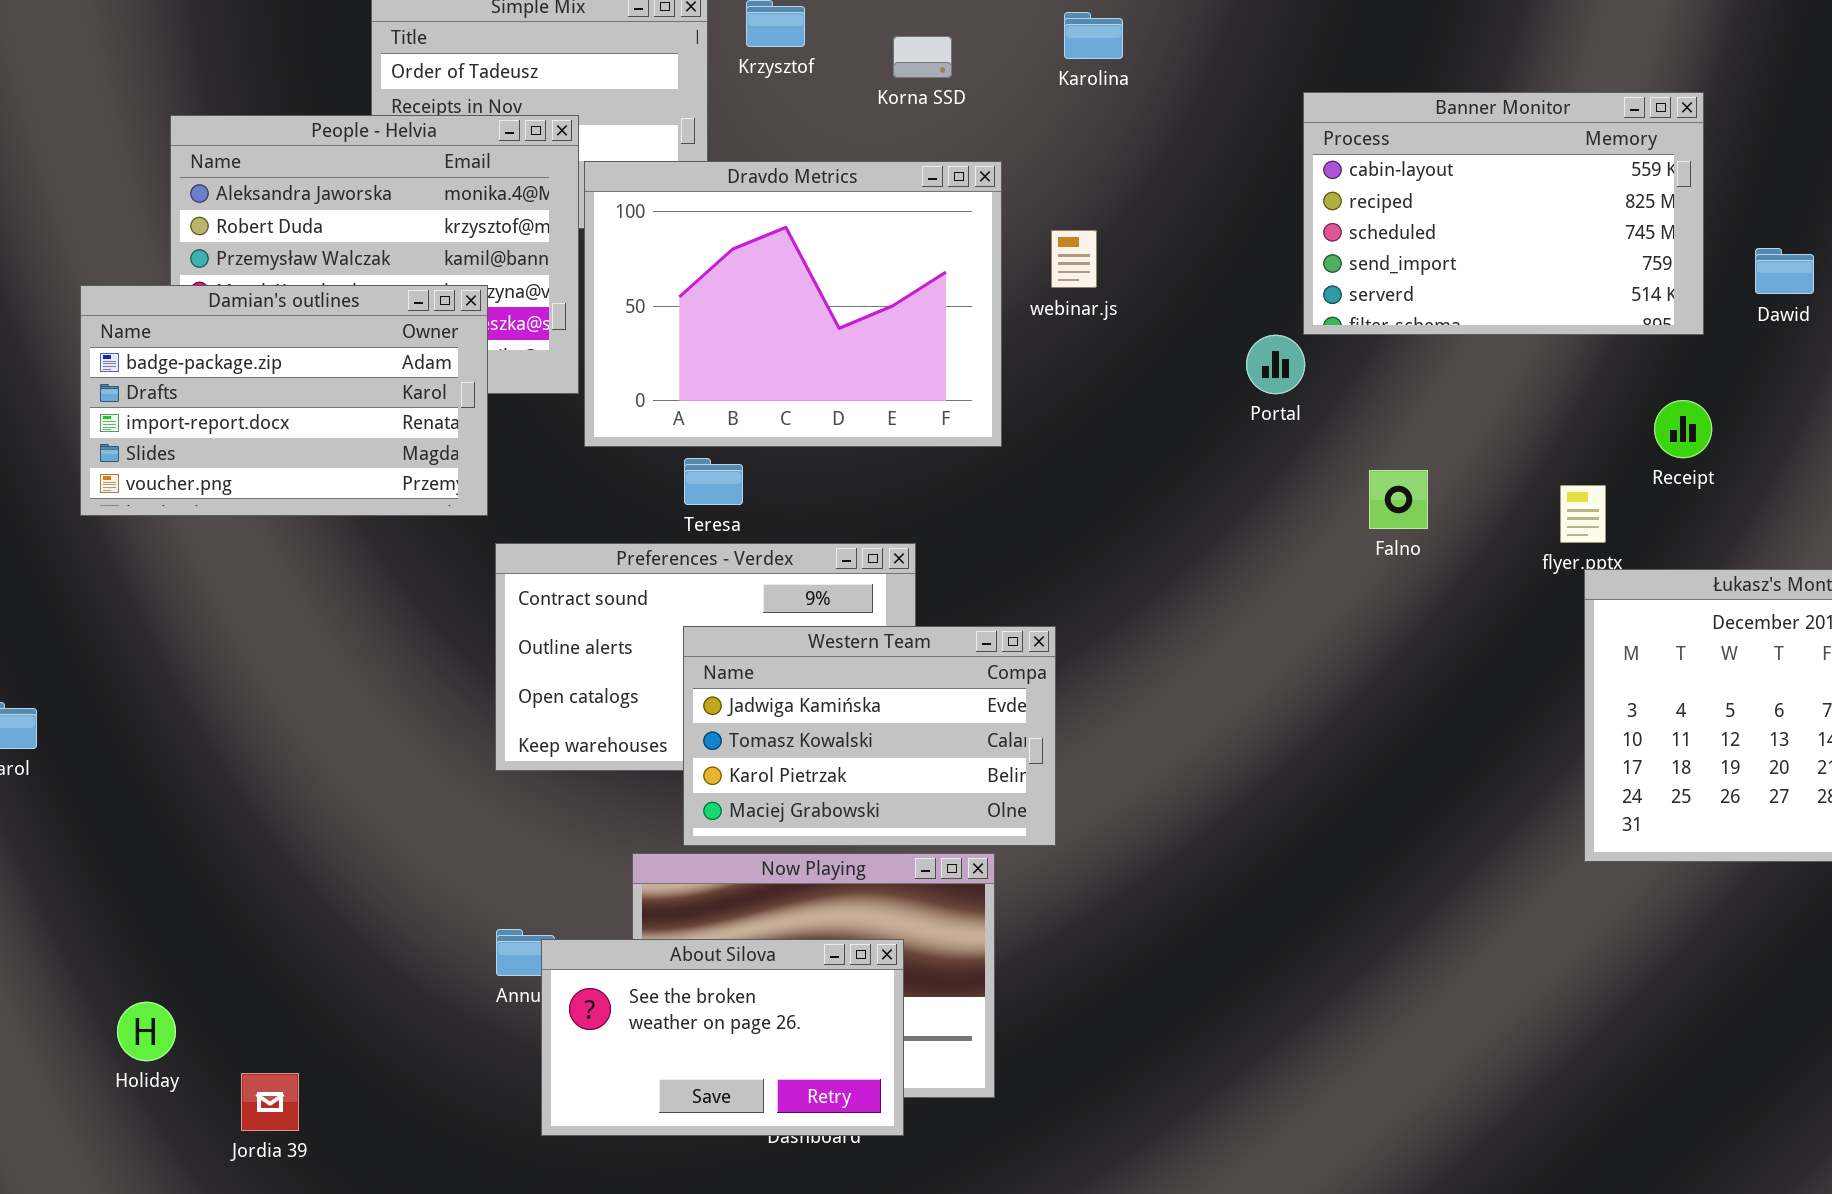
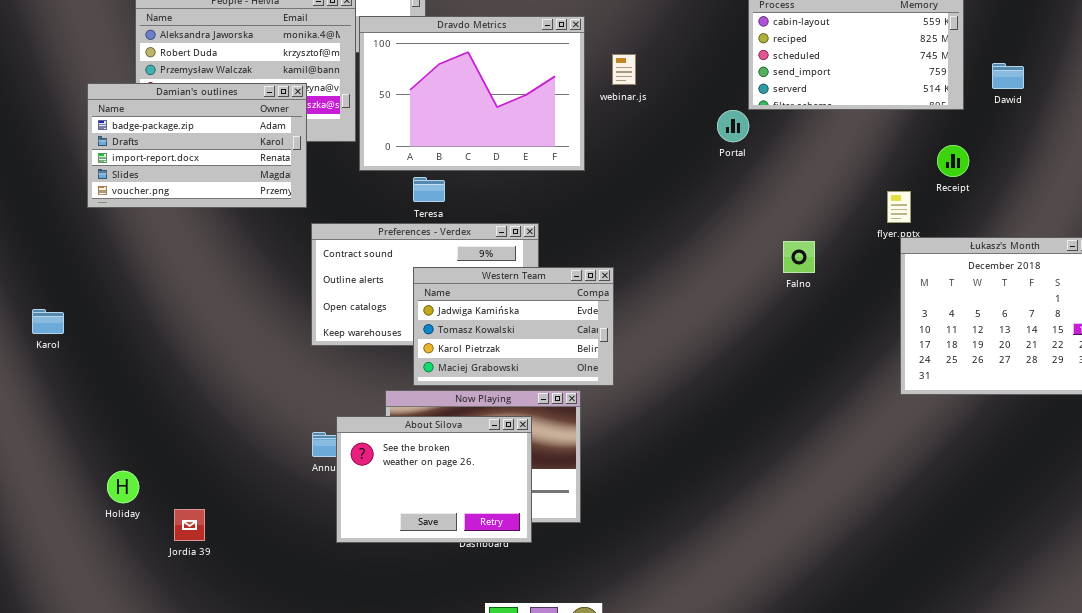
Falno: [1369,470,1428,529] -> [783,241,815,273], moved
About Silova: [541,939,904,1136] -> [336,416,532,543], resized

